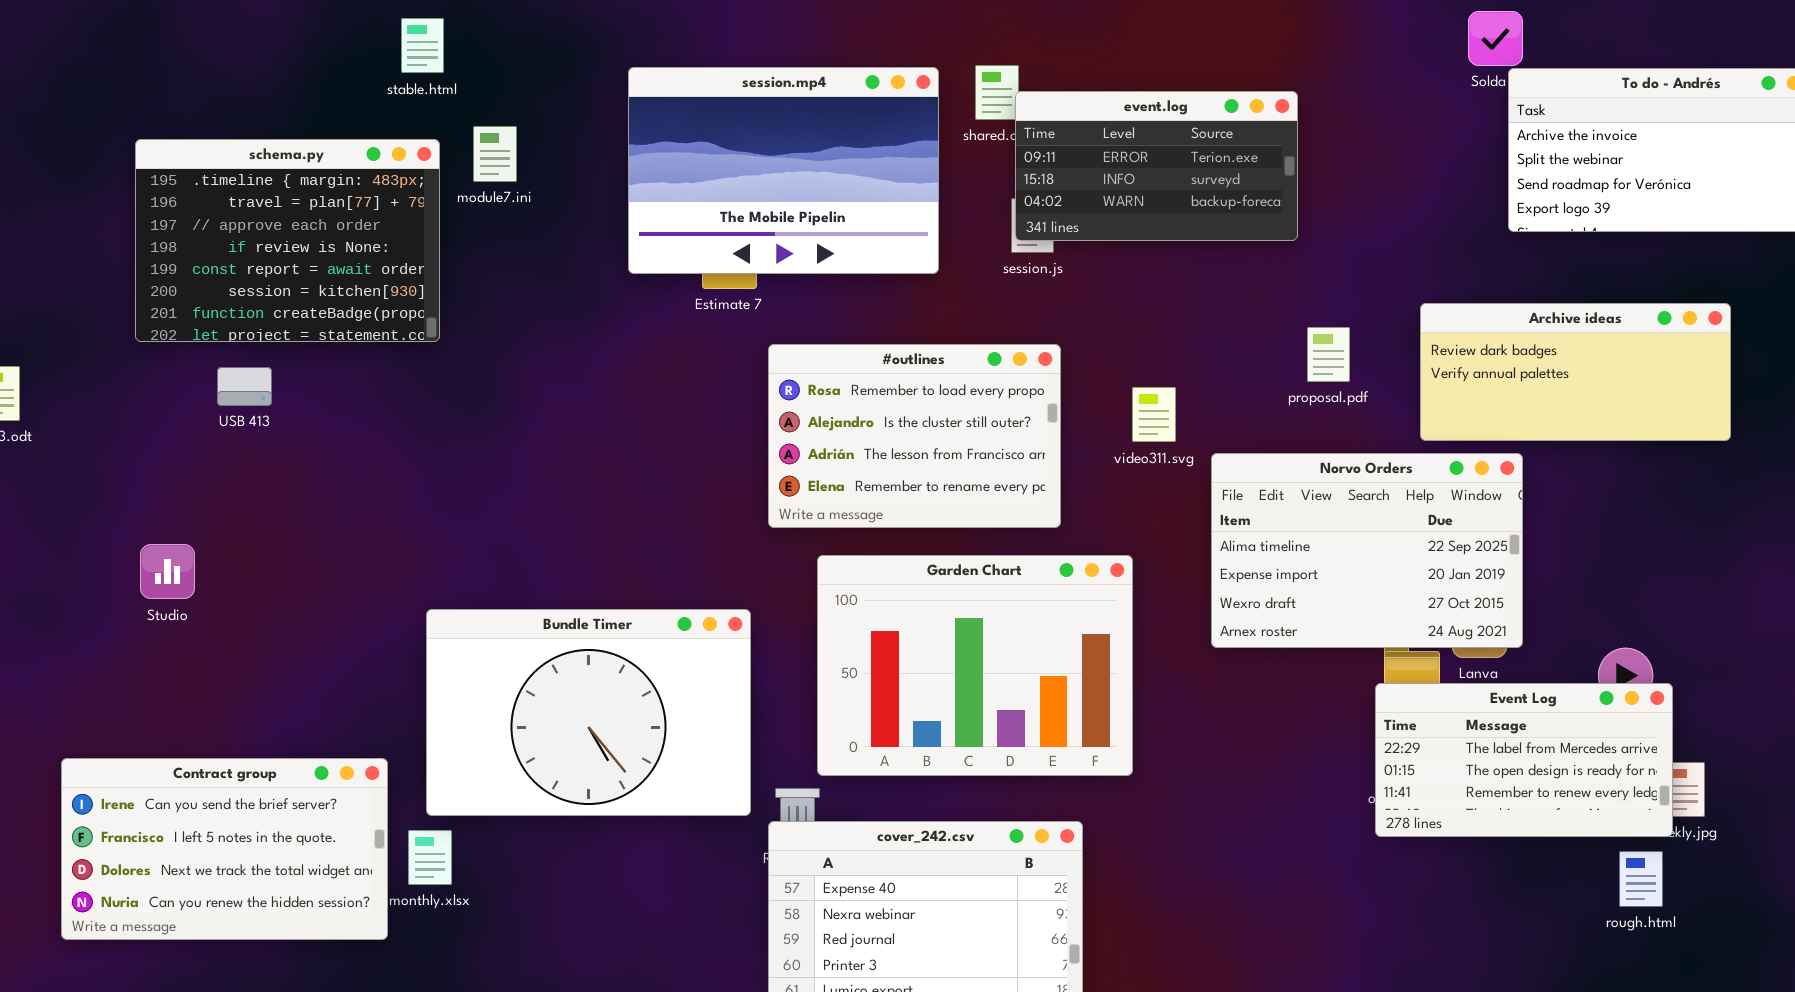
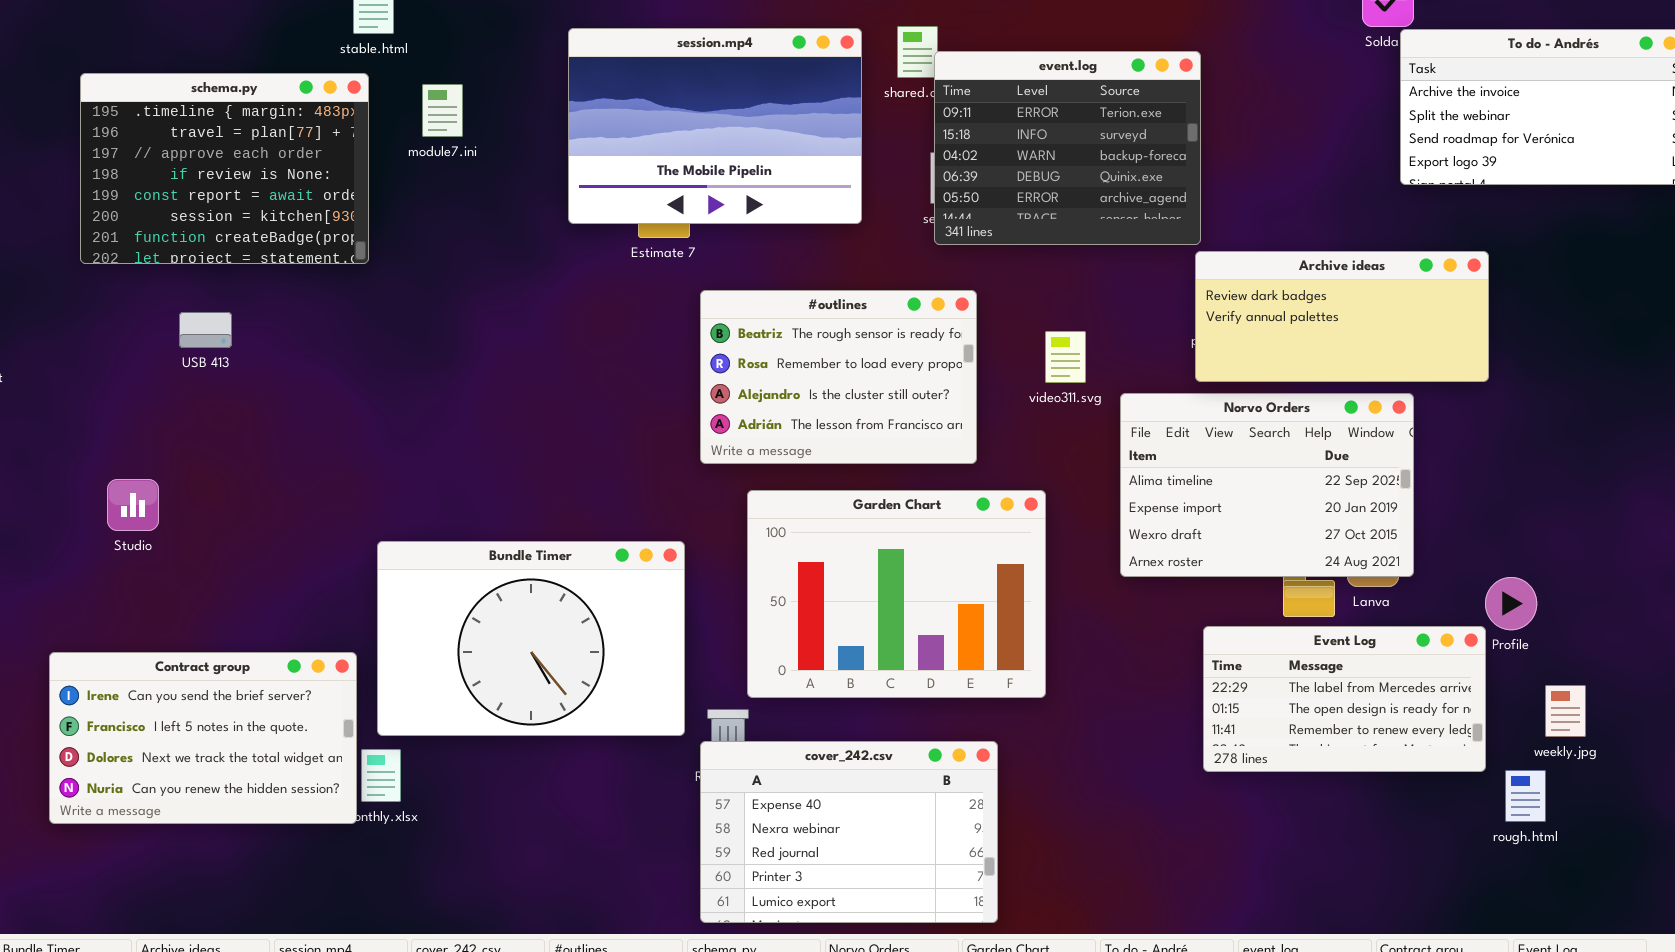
event.log: [1015,91,1298,241] -> [934,51,1201,245], resized
schema.py: [135,139,440,342] -> [80,73,369,264], moved
Archive ideas: [1420,303,1731,441] -> [1195,251,1489,382], moved
#outlines: [768,344,1061,528] -> [700,290,977,464], scrolled up 1 row
Event Log: [1375,683,1673,837] -> [1203,626,1486,772], moved
Contract group: [61,758,388,940] -> [49,652,357,824], moved

